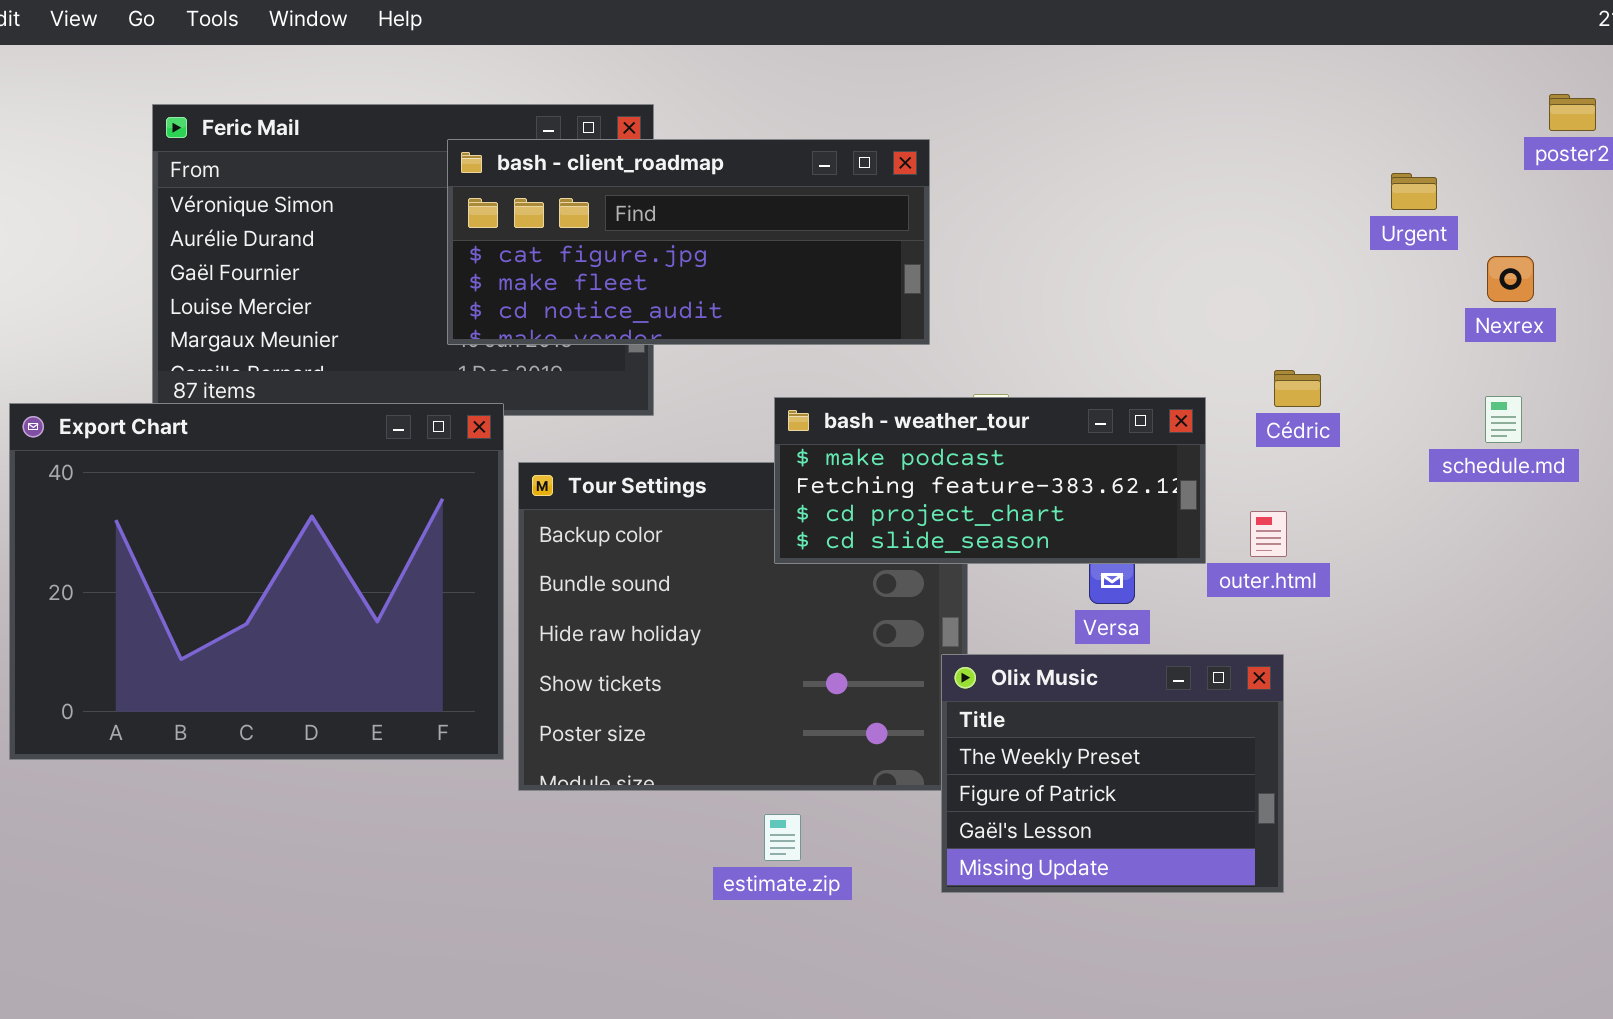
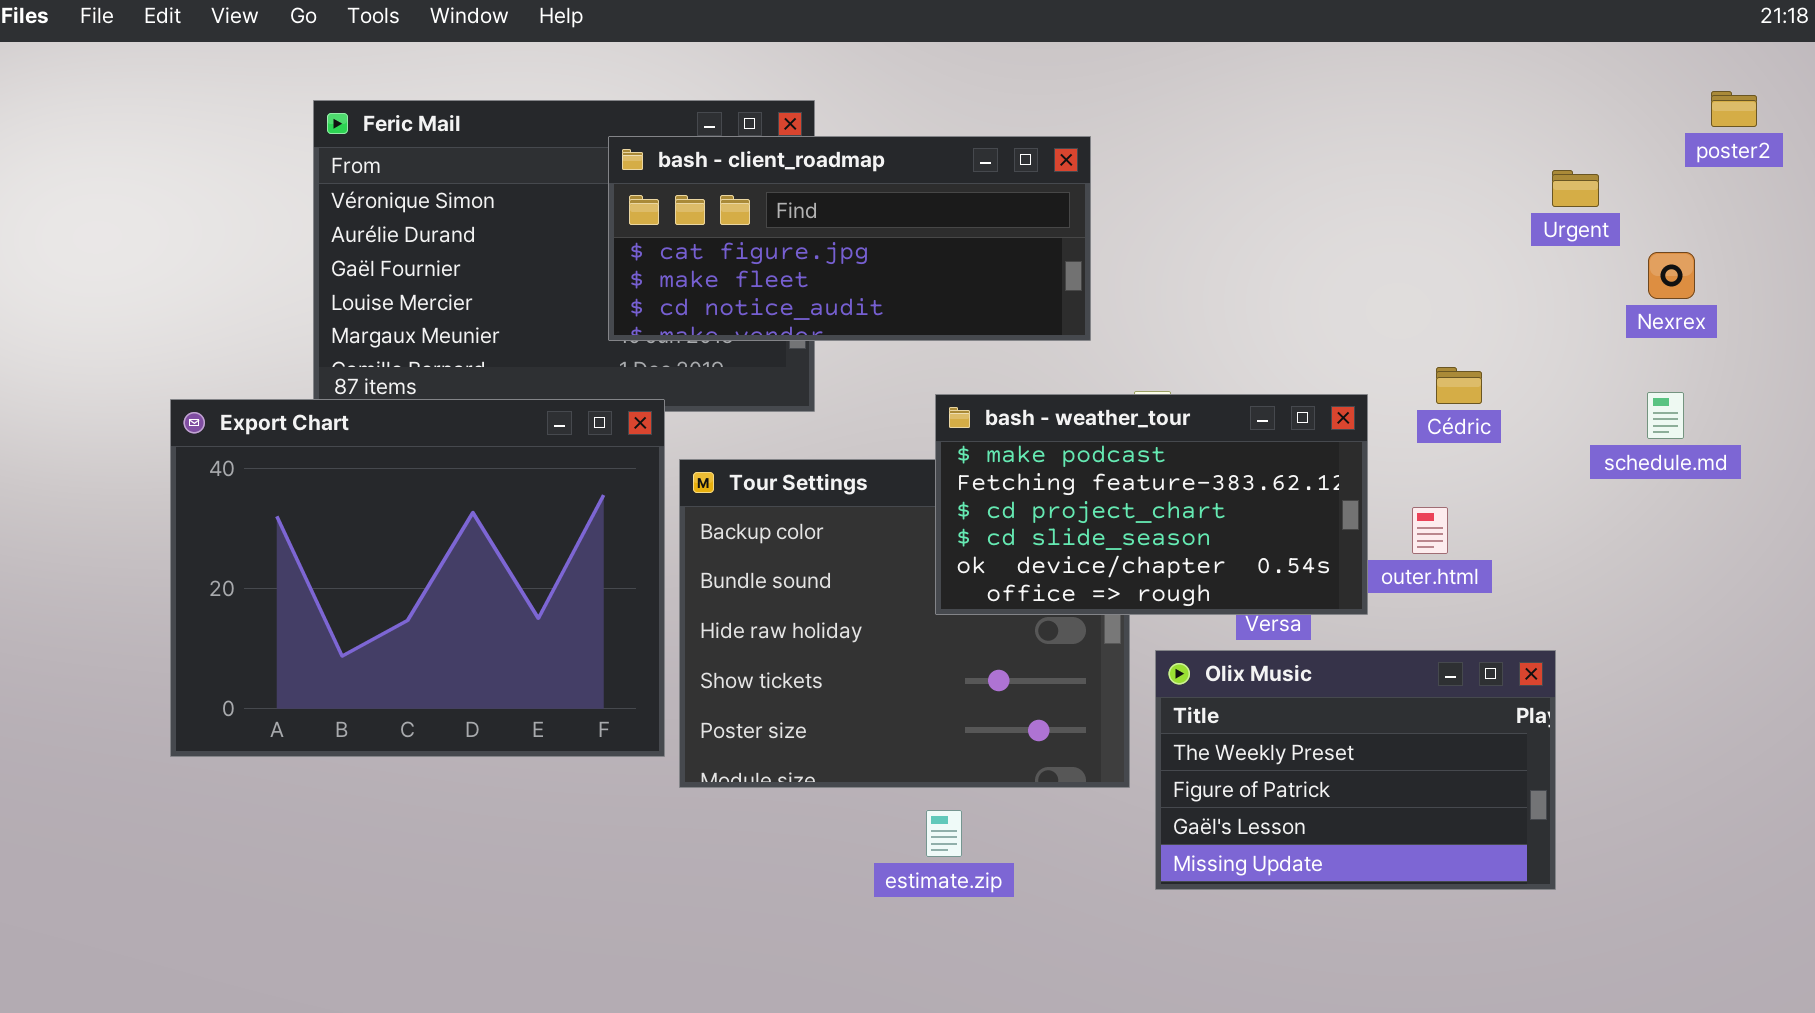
bash - weather_tour: [774,397,1206,564] -> [935,394,1368,615], resized
Olix Music: [941,654,1284,893] -> [1155,650,1556,890], moved, resized

